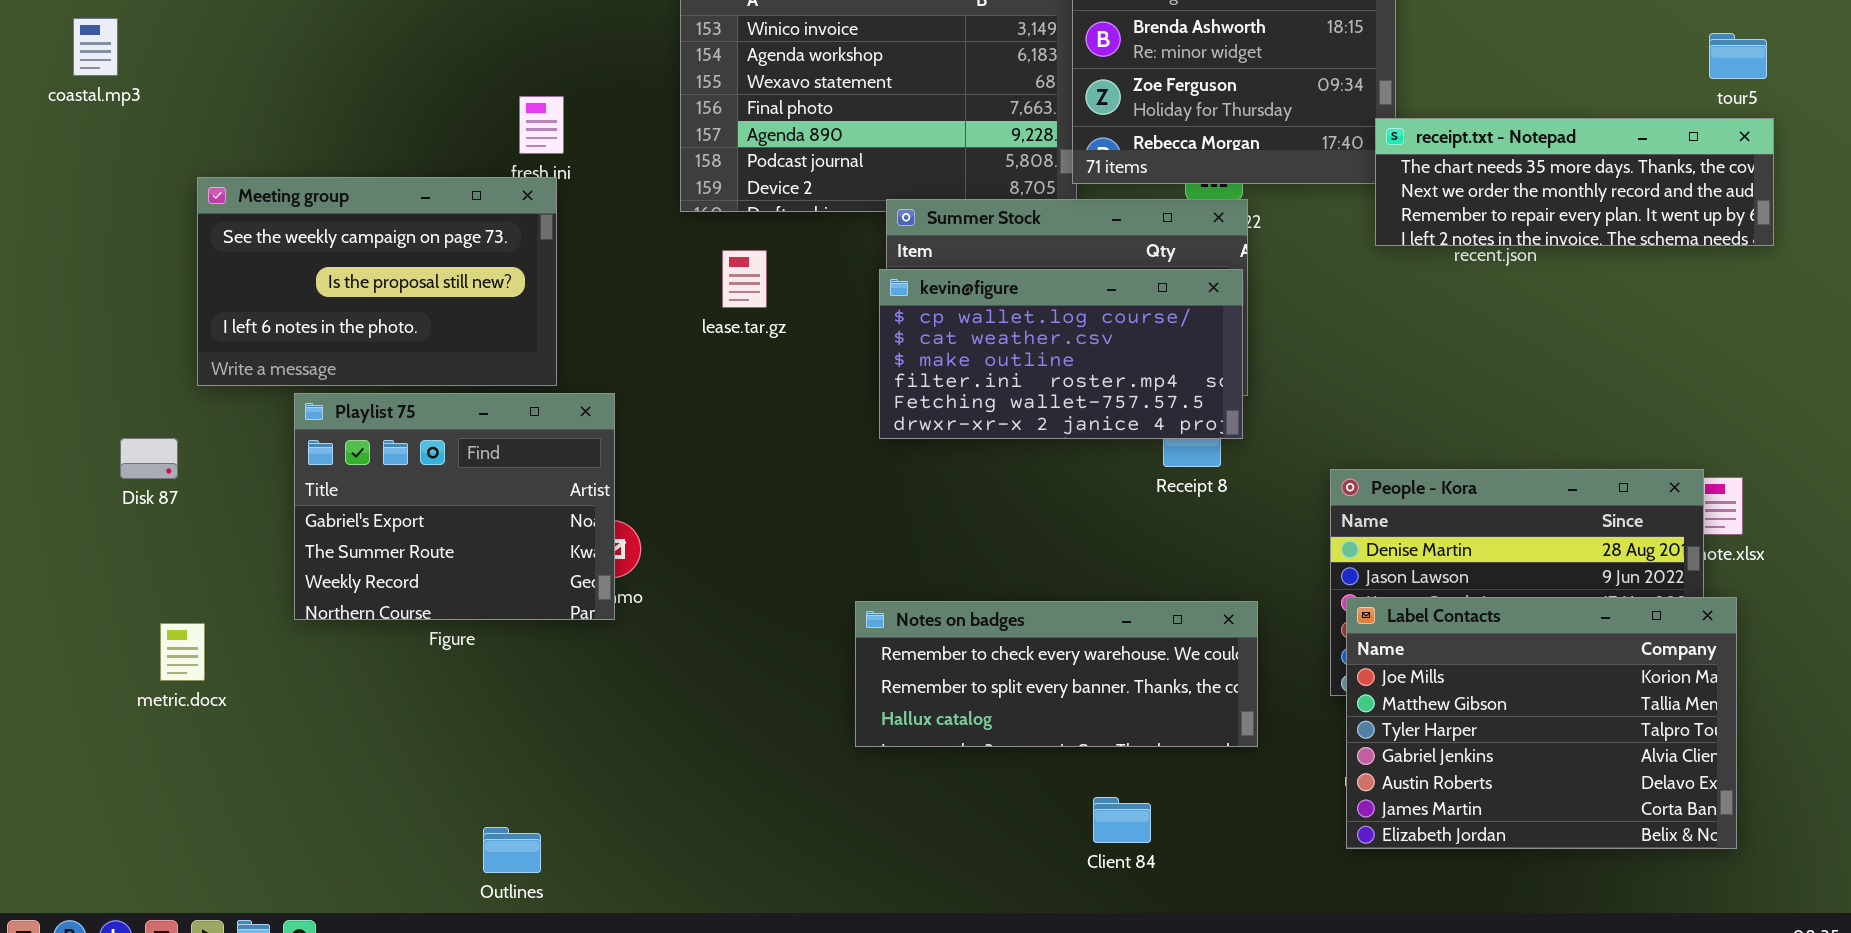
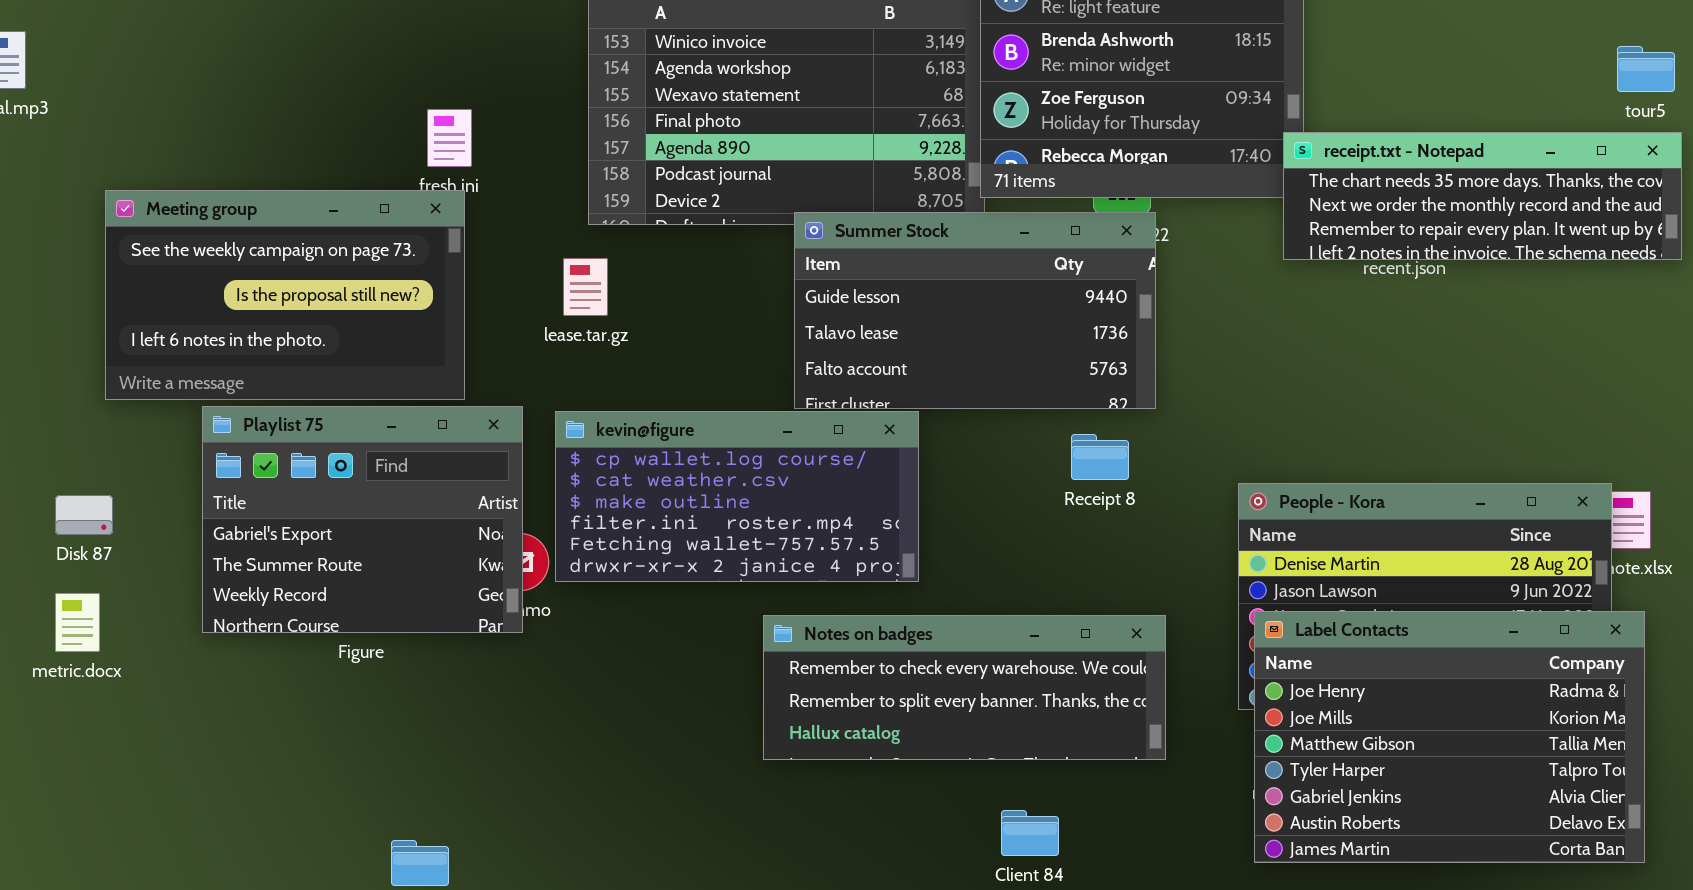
lease.tar.gz: [722,250,767,308] -> [563,258,608,316], moved
kevin@figure: [879,269,1243,439] -> [555,411,919,582], moved
Disk 87: [120,438,178,479] -> [55,495,113,535], moved
Label Contacts: [1346,597,1737,849] -> [1254,611,1645,863], scrolled up 1 row
metric.docx: [160,623,205,681] -> [55,593,100,652], moved

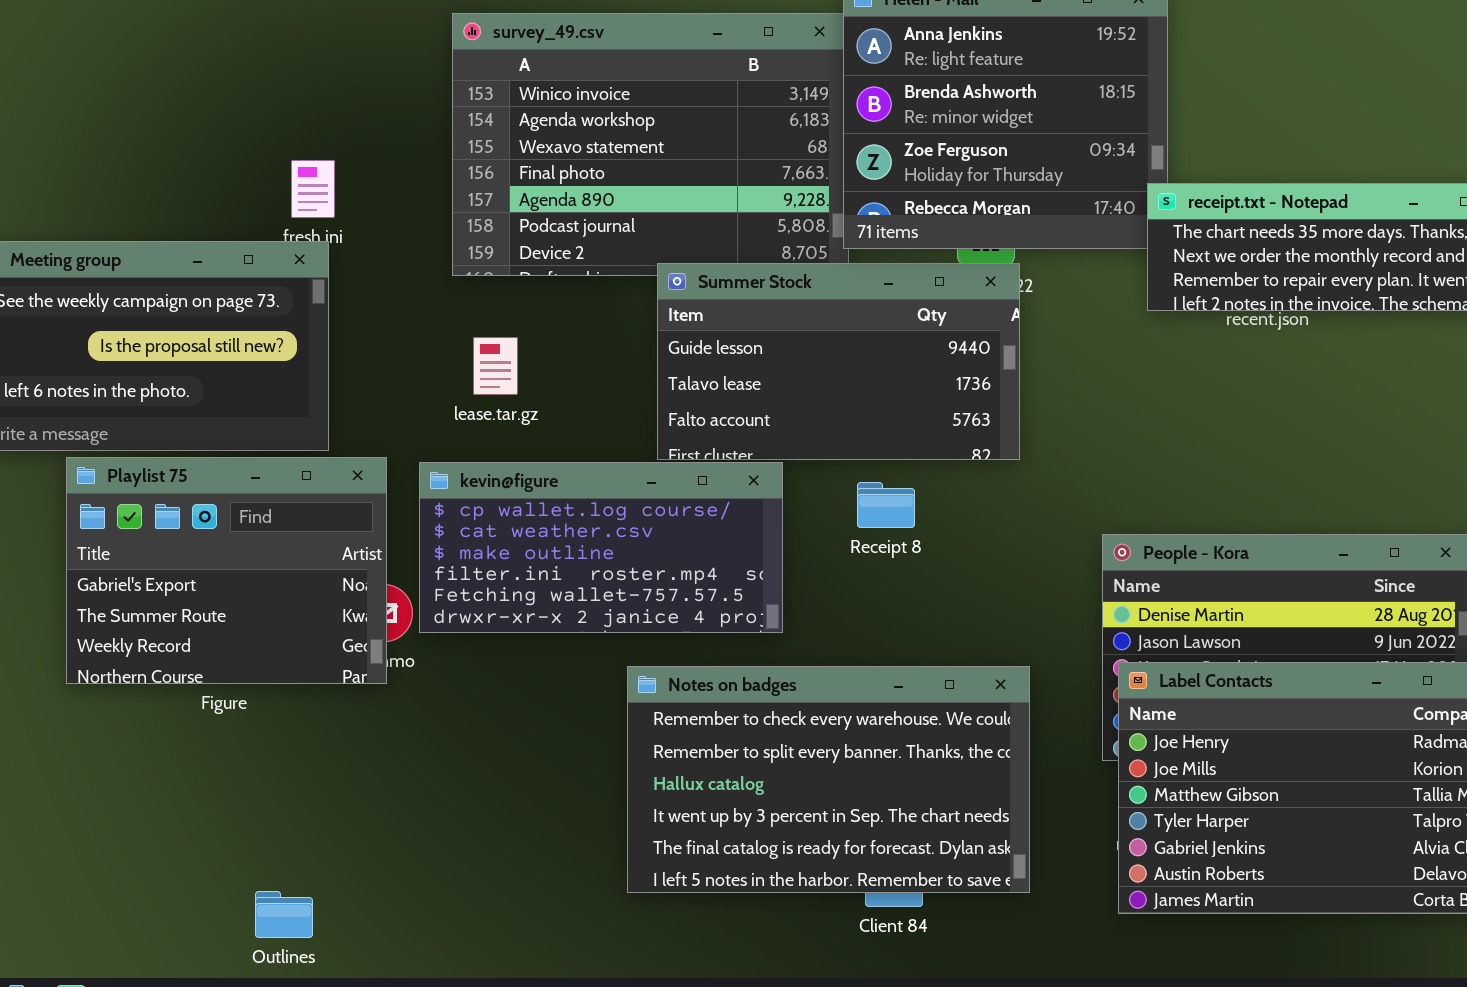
lease.tar.gz: [563,258,608,316] -> [473,337,518,395], moved
Receipt 8: [1071,434,1129,480] -> [857,482,915,528], moved
Notes on badges: [763,615,1166,760] -> [627,666,1030,893], resized

